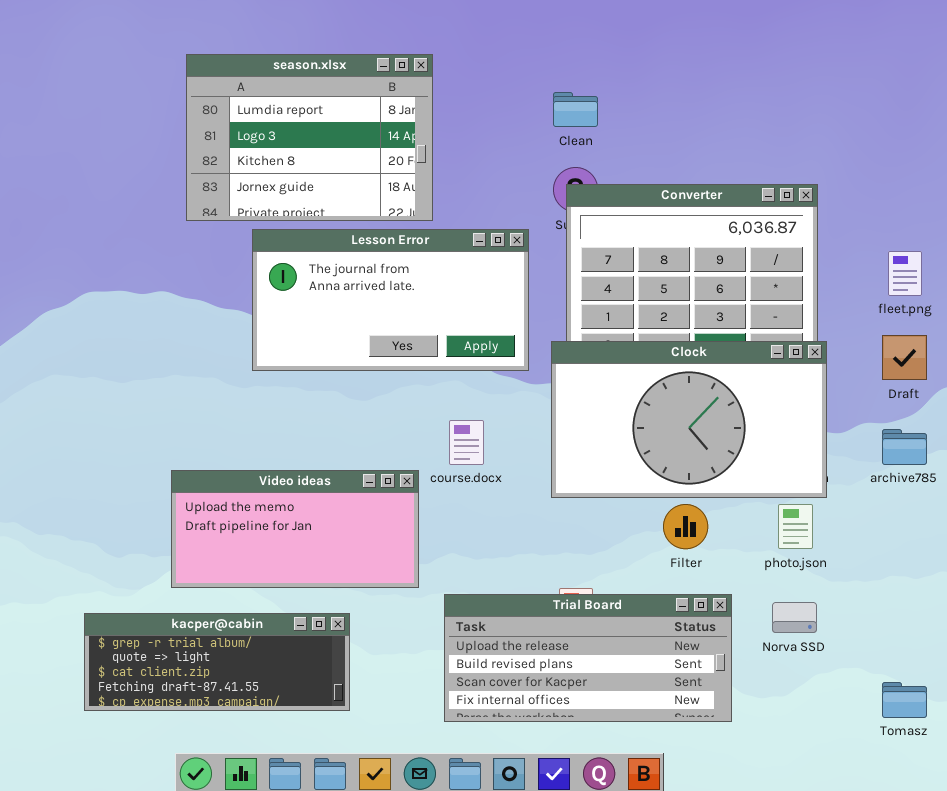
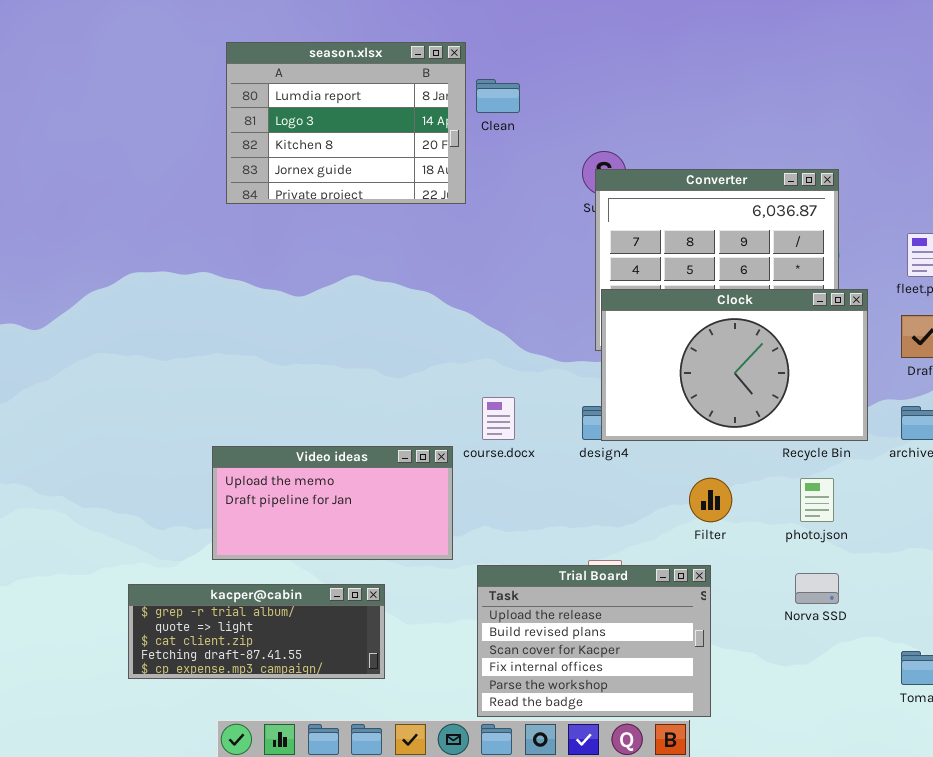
Clean: [553,92,598,127] -> [476,79,520,113], moved
Lesson Error: [252,229,529,371] -> none, closed
Clock: [551,341,827,498] -> [601,289,868,441], moved
Trial Board: [444,594,732,722] -> [477,565,711,717], resized

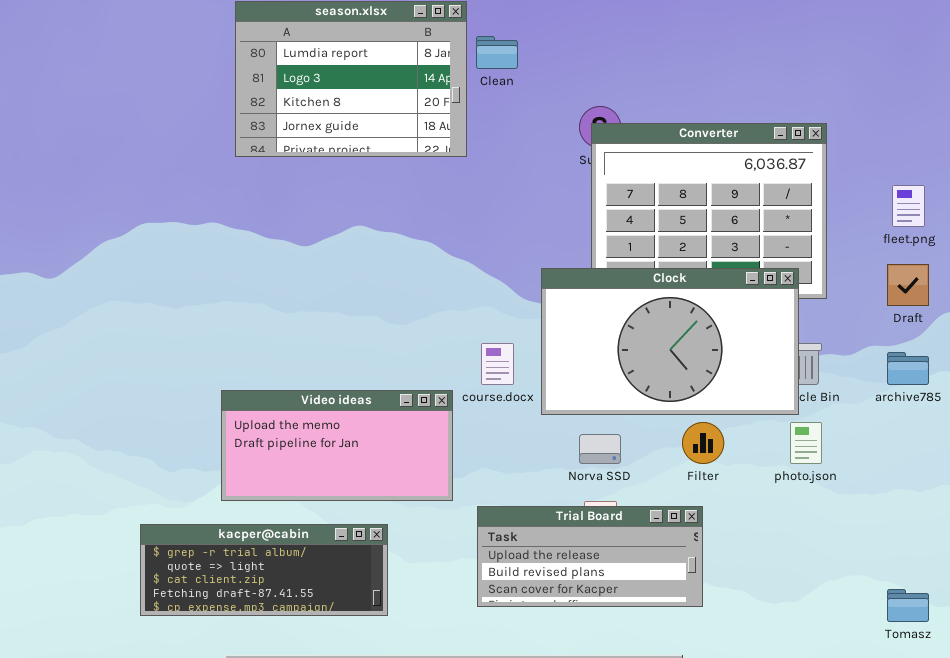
Clock: [601,289,868,441] -> [541,268,799,415], moved
Trial Board: [477,565,711,717] -> [477,506,703,607], resized
Norva SSD: [795,573,839,604] -> [579,434,621,464], moved

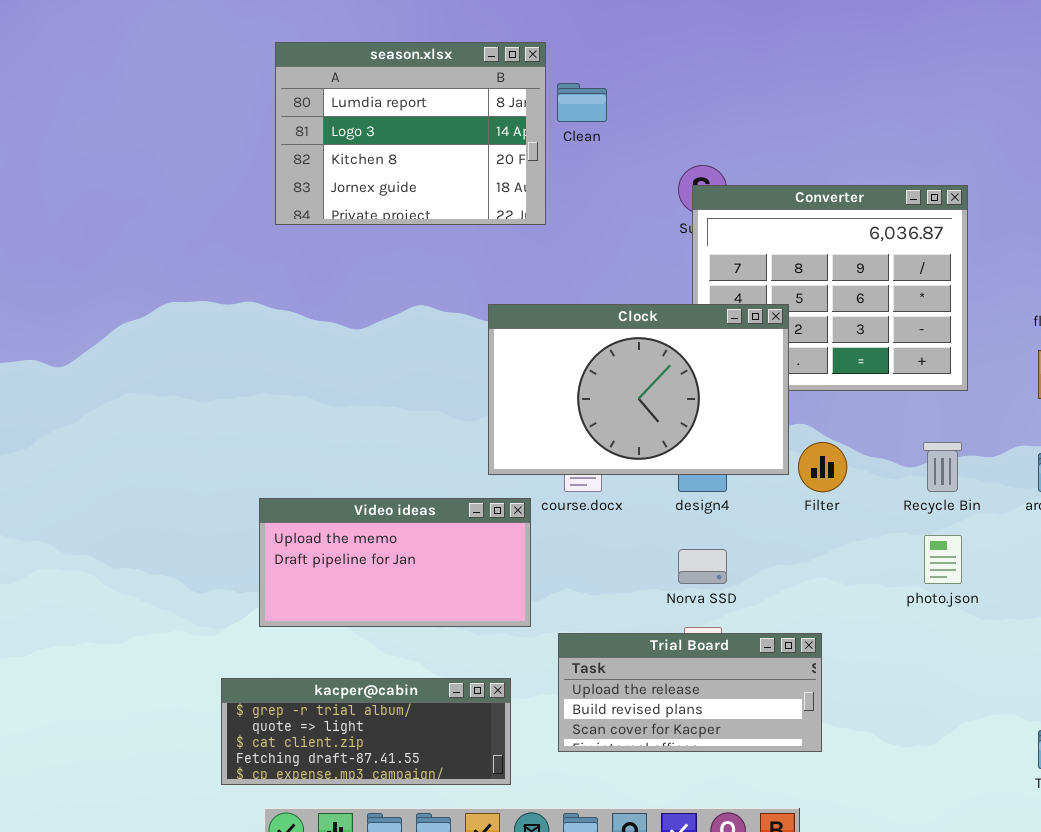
Clock: [541,268,799,415] -> [488,304,789,475], moved
Filter: [682,422,724,464] -> [798,442,847,492], moved
kacper@cabin: [140,524,388,616] -> [221,678,511,785], moved

